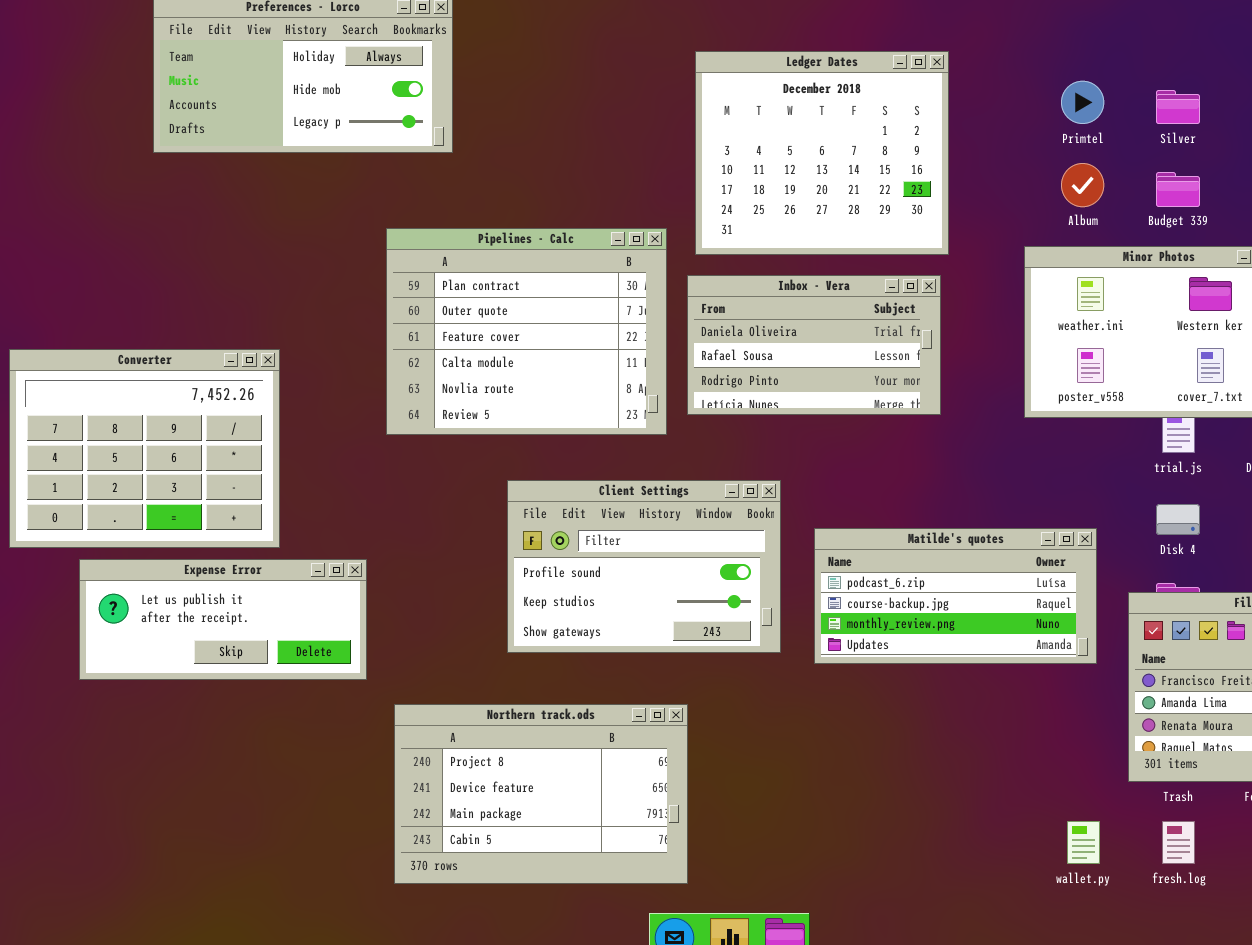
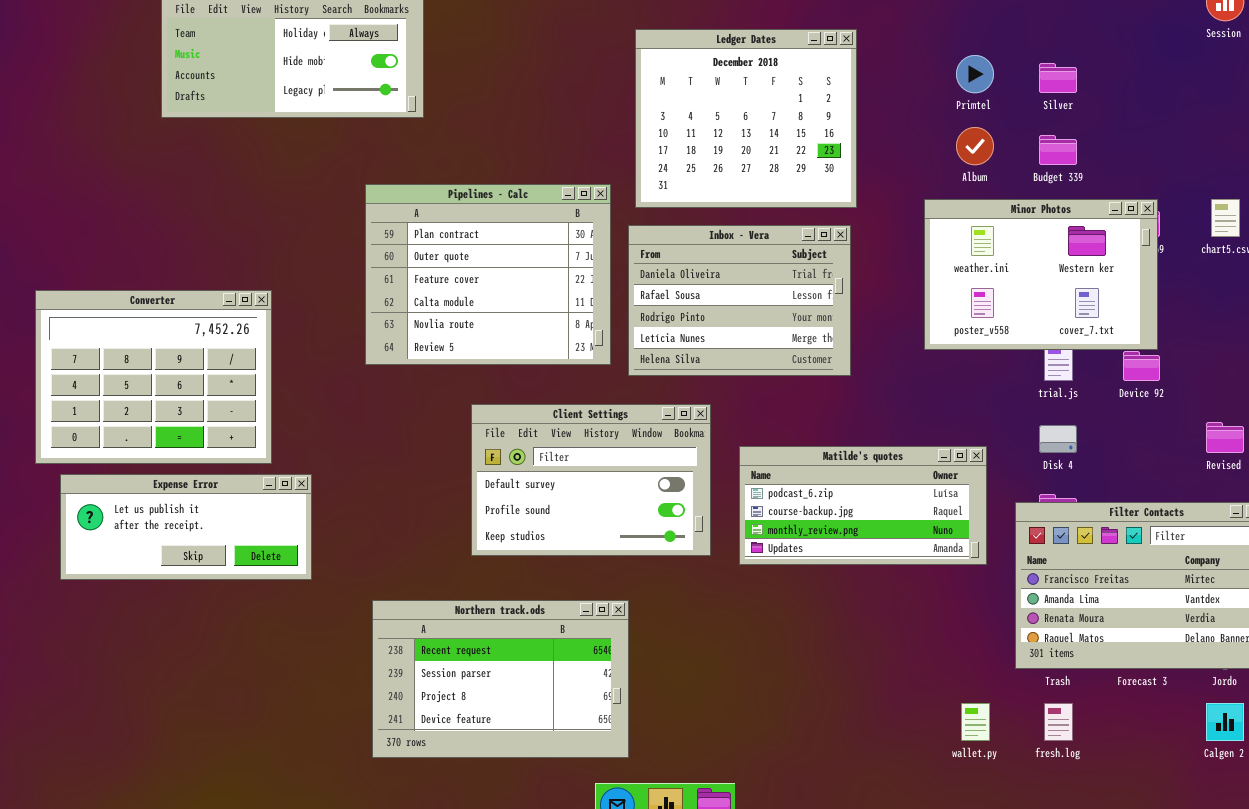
Inbox - Vera: [687,275,941,415] -> [628,225,851,376], resized
Client Settings: [507,480,781,653] -> [471,404,711,556], scrolled up 1 row
Expense Error: [79,559,367,680] -> [60,474,312,580], moved
Northern track.ods: [394,704,688,884] -> [372,600,629,758], scrolled up 2 rows

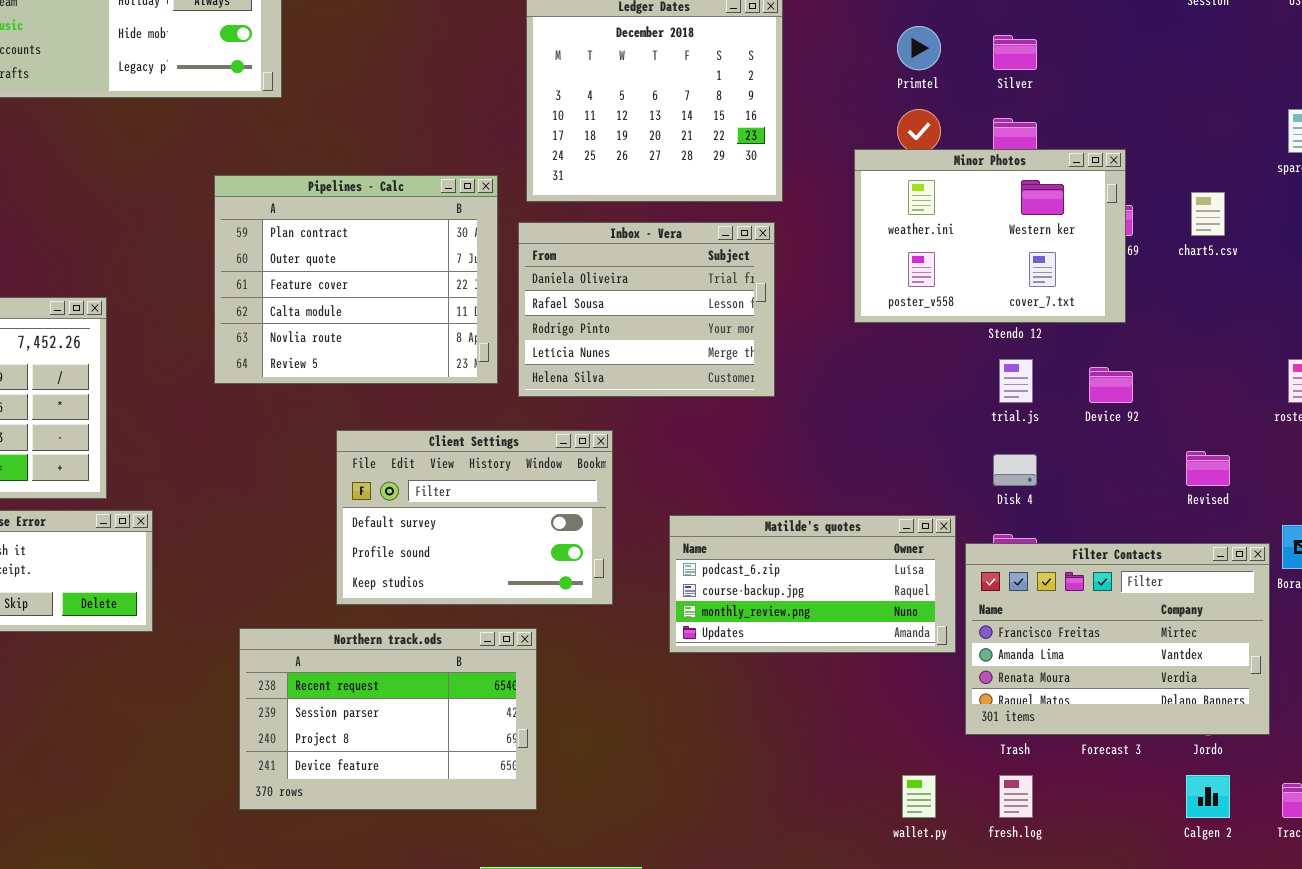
Minor Photos: [924,199,1158,350] -> [854,149,1126,323], moved
Matilde's quotes: [739,446,987,565] -> [669,515,956,653], moved
Northern track.ods: [372,600,629,758] -> [239,628,537,810], moved

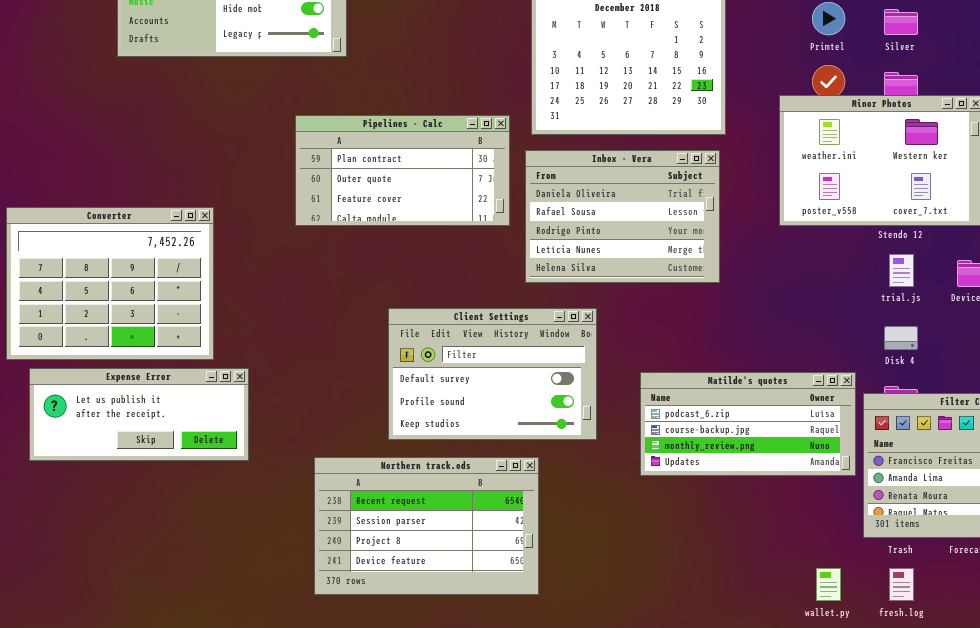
Pipelines - Calc: [214,175,498,384] -> [295,115,510,226], resized

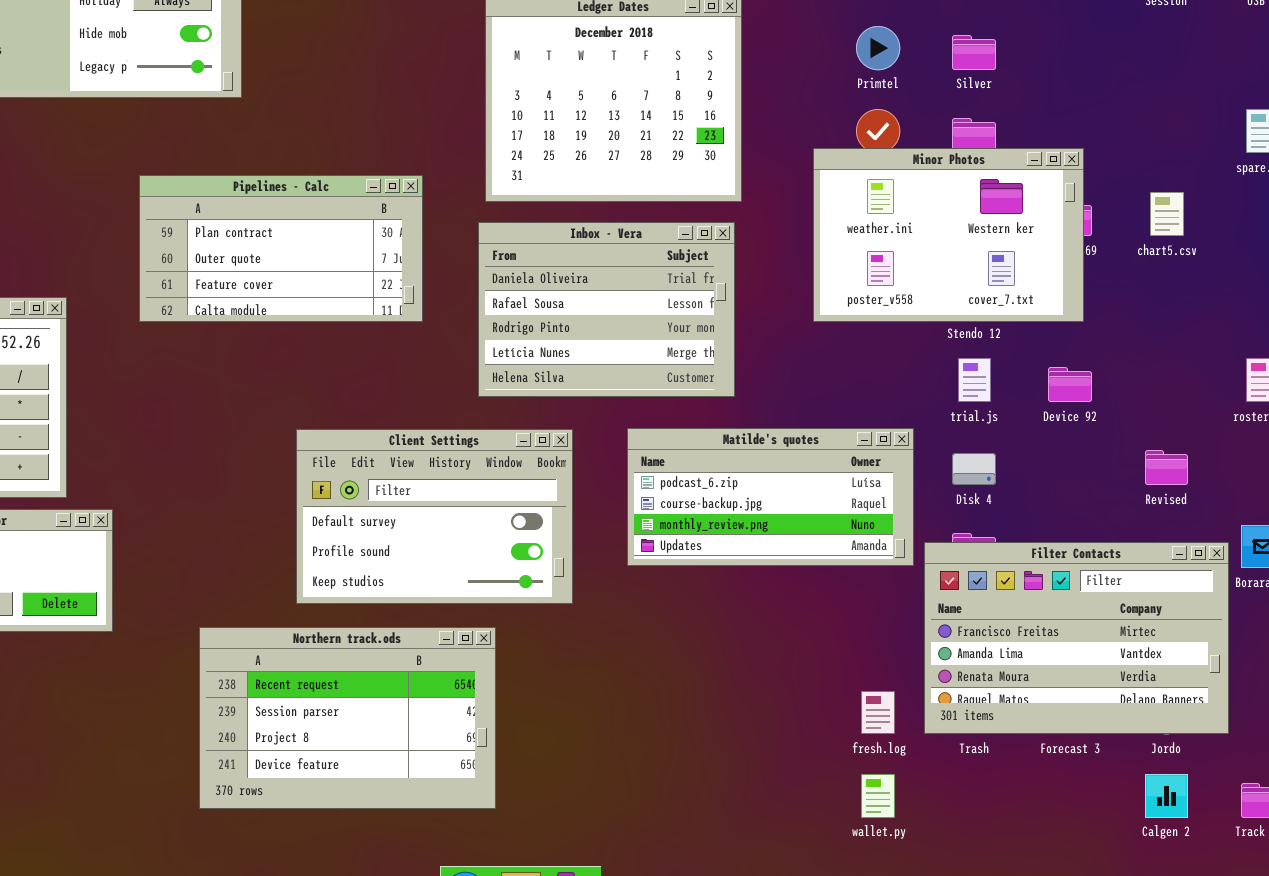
Pipelines - Calc: [295,115,510,226] -> [139,175,423,322], moved
Matilde's quotes: [640,372,856,476] -> [627,428,914,566], moved
fresh.log: [889,568,914,601] -> [861,691,895,734], moved

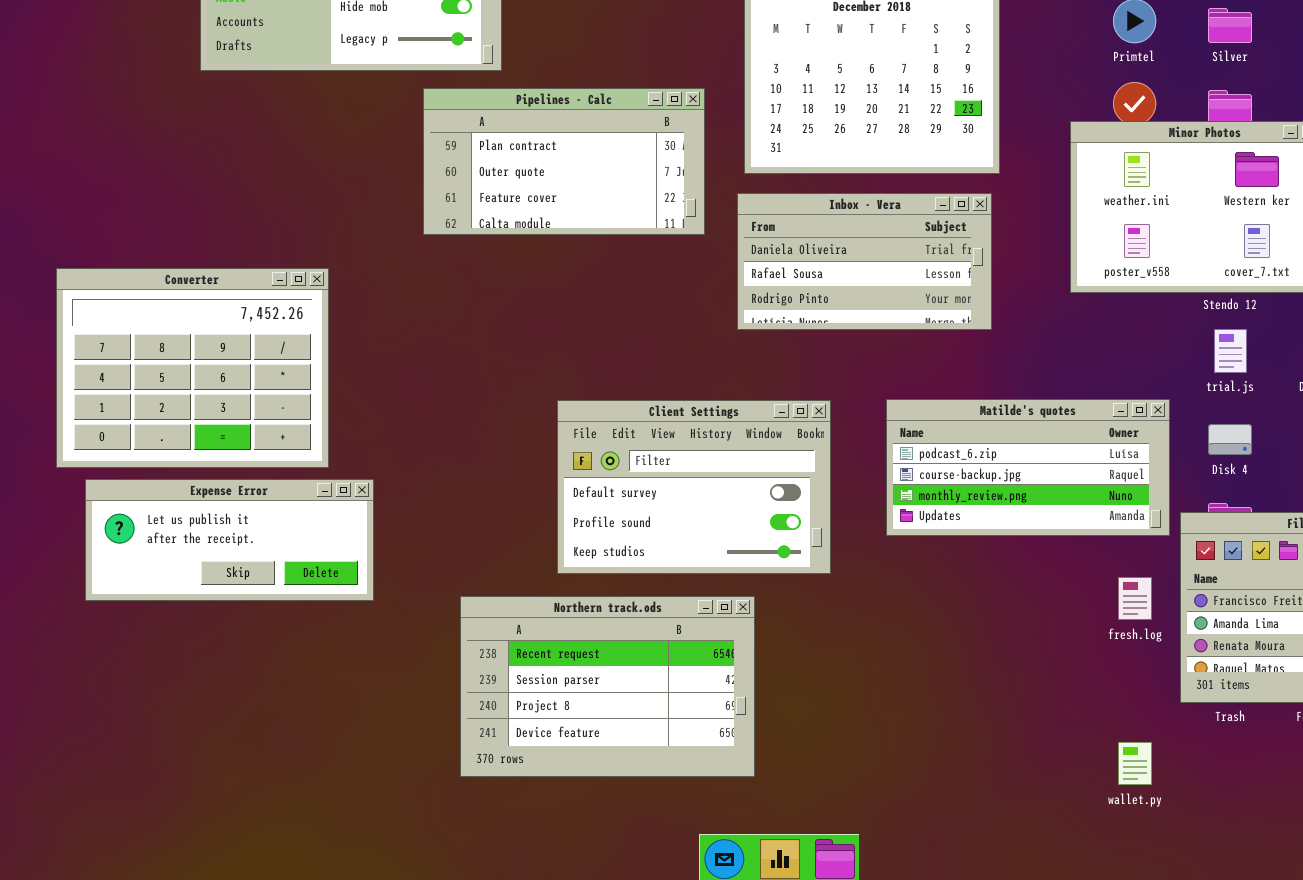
Pipelines - Calc: [139,175,423,322] -> [423,88,705,235], moved
Inbox - Vera: [478,222,735,397] -> [737,193,992,330], resized
fresh.log: [861,691,895,734] -> [1118,577,1152,620], moved

